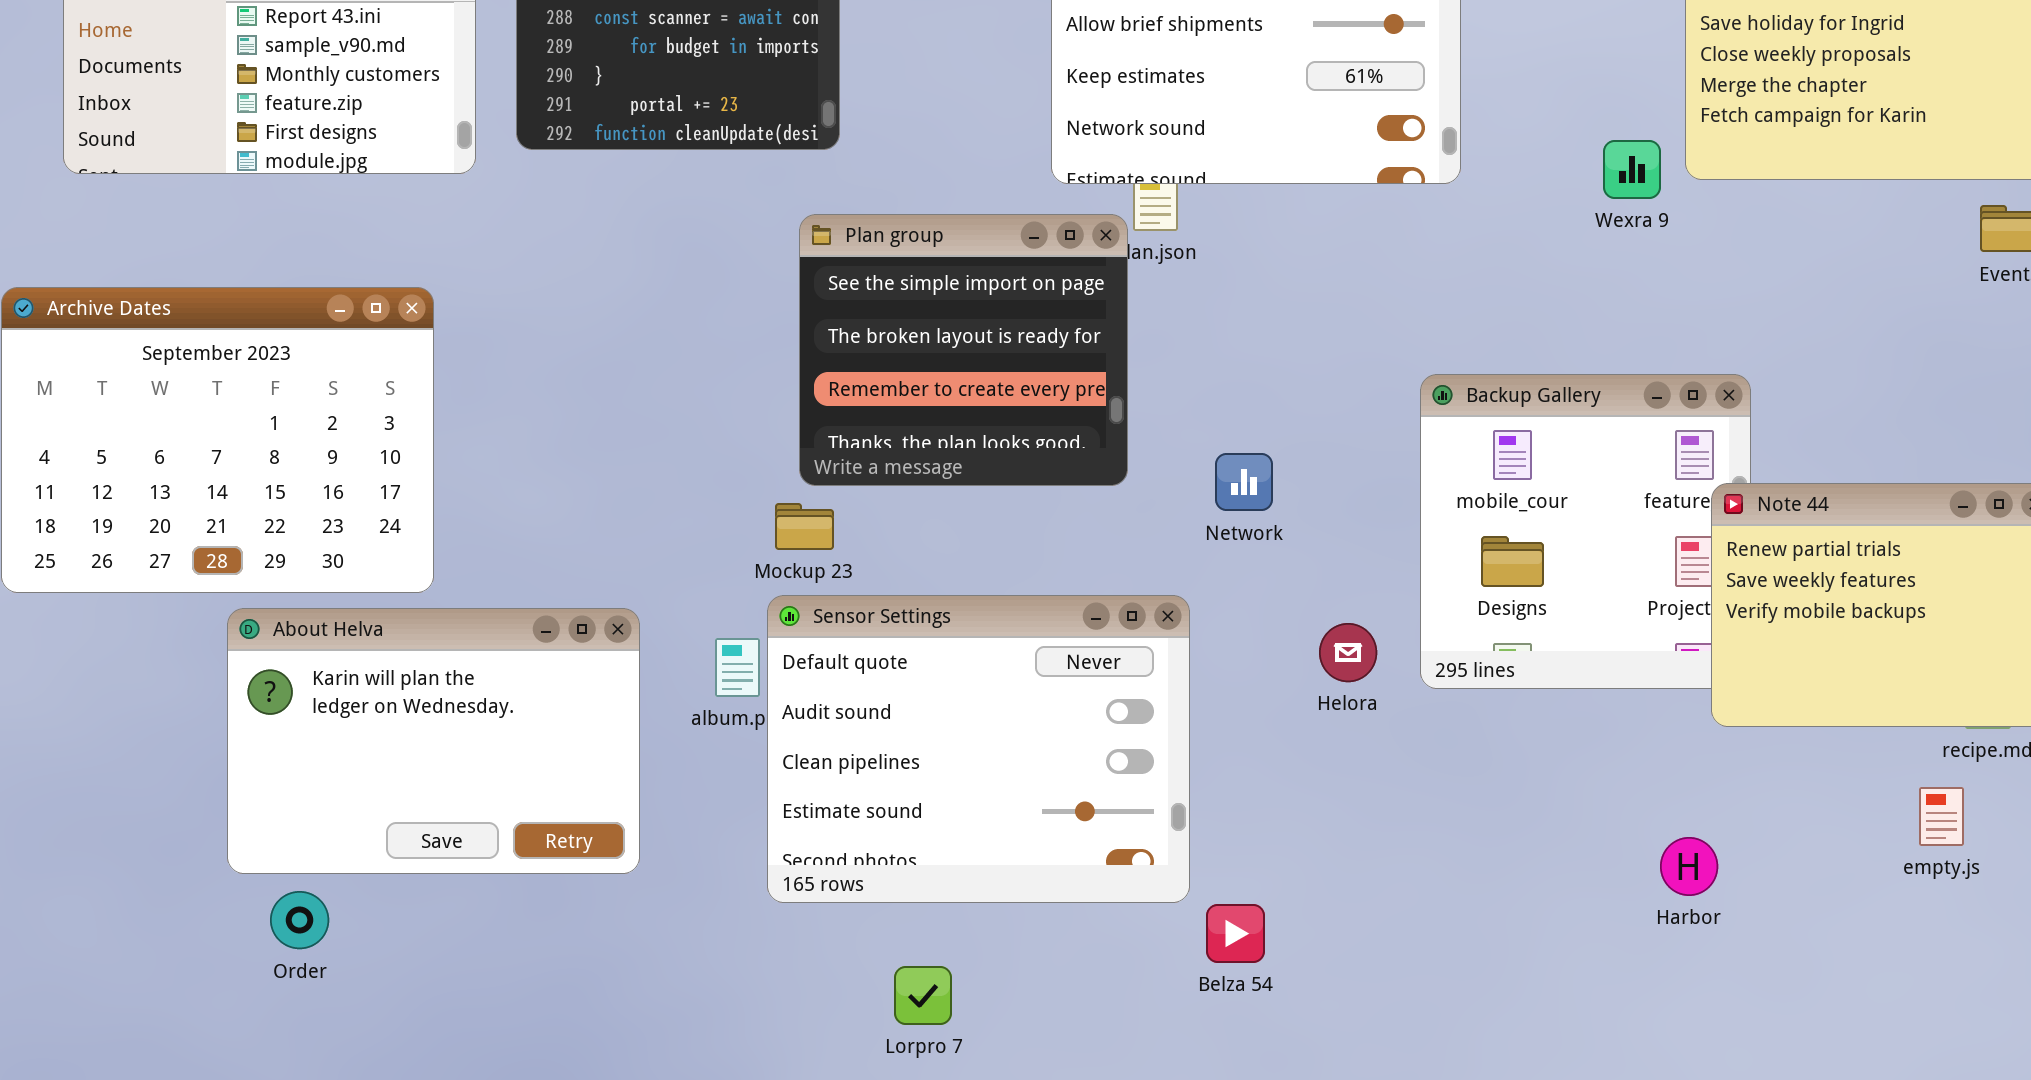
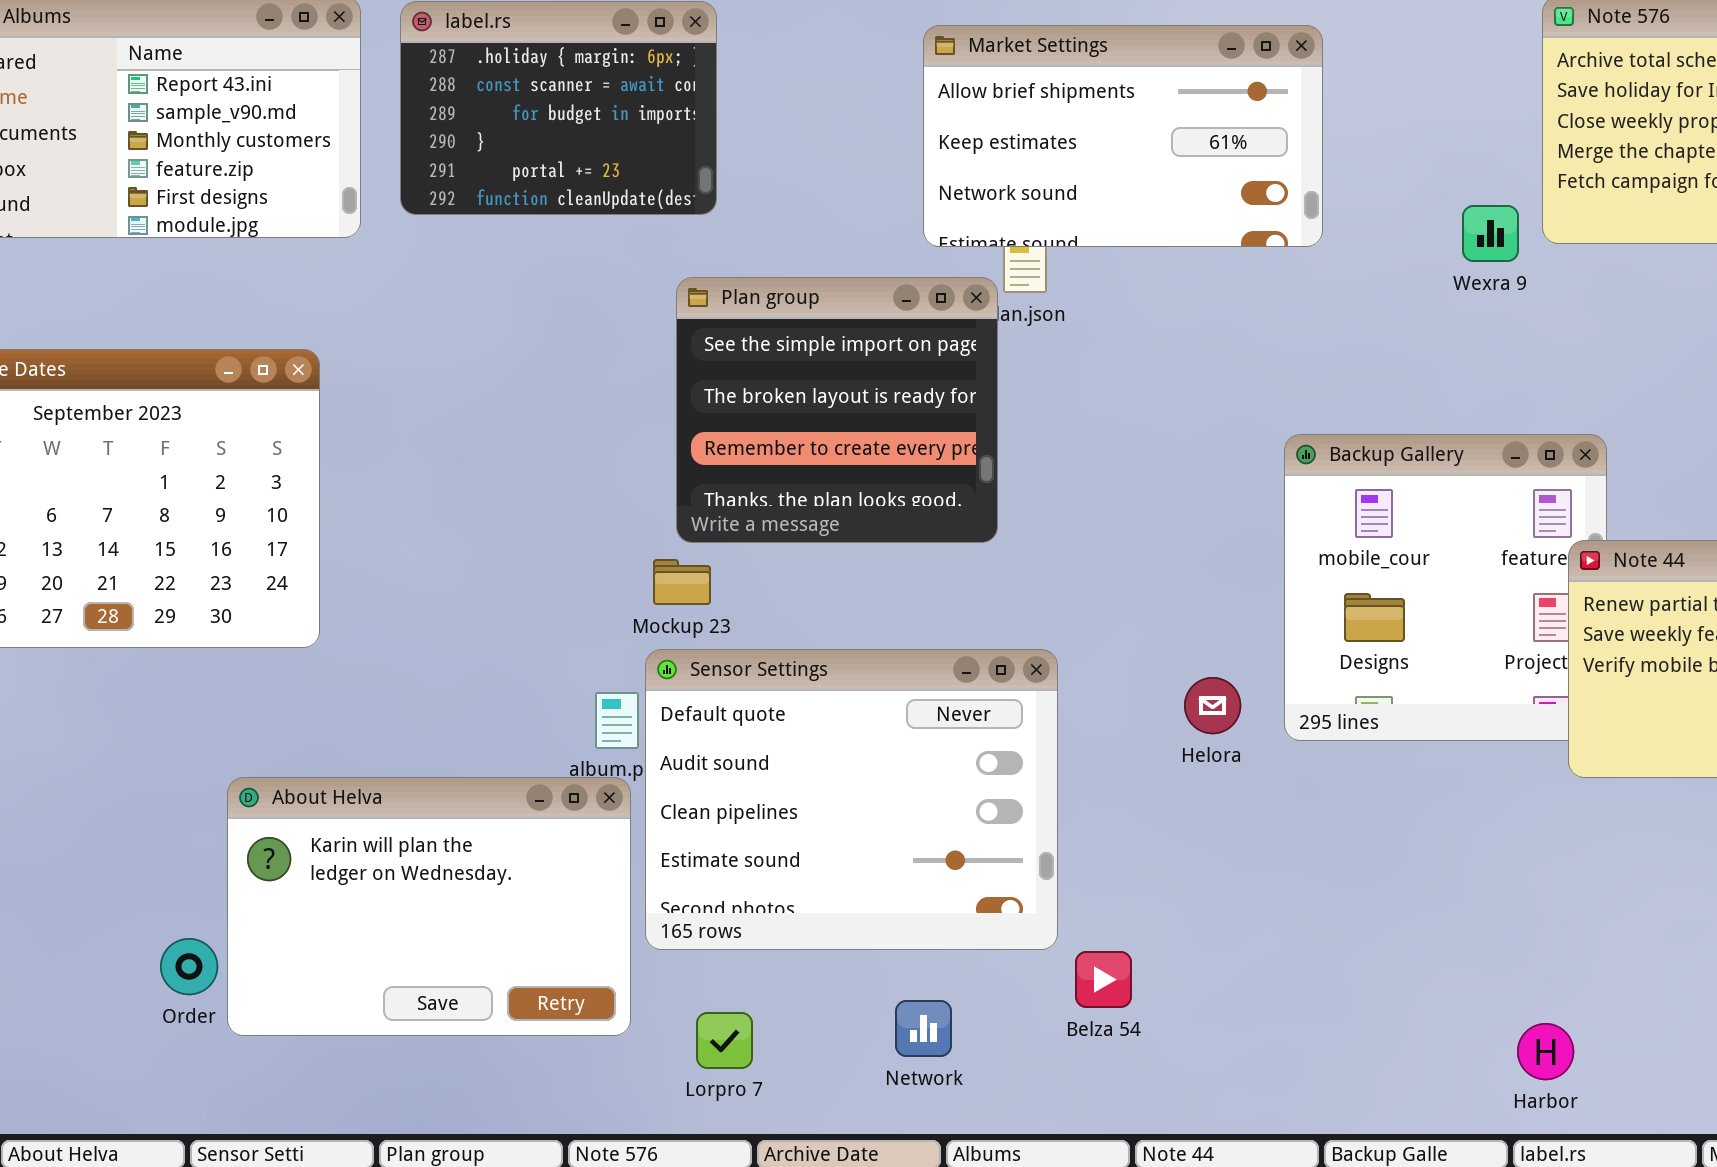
Network: [1215,453,1273,511] -> [895,1000,952,1057], moved
About Helva: [227,608,640,874] -> [227,777,631,1036], moved
Harbor: [1660,837,1718,896] -> [1517,1023,1574,1080], moved
Lorpro 7: [894,966,952,1025] -> [696,1012,753,1069], moved

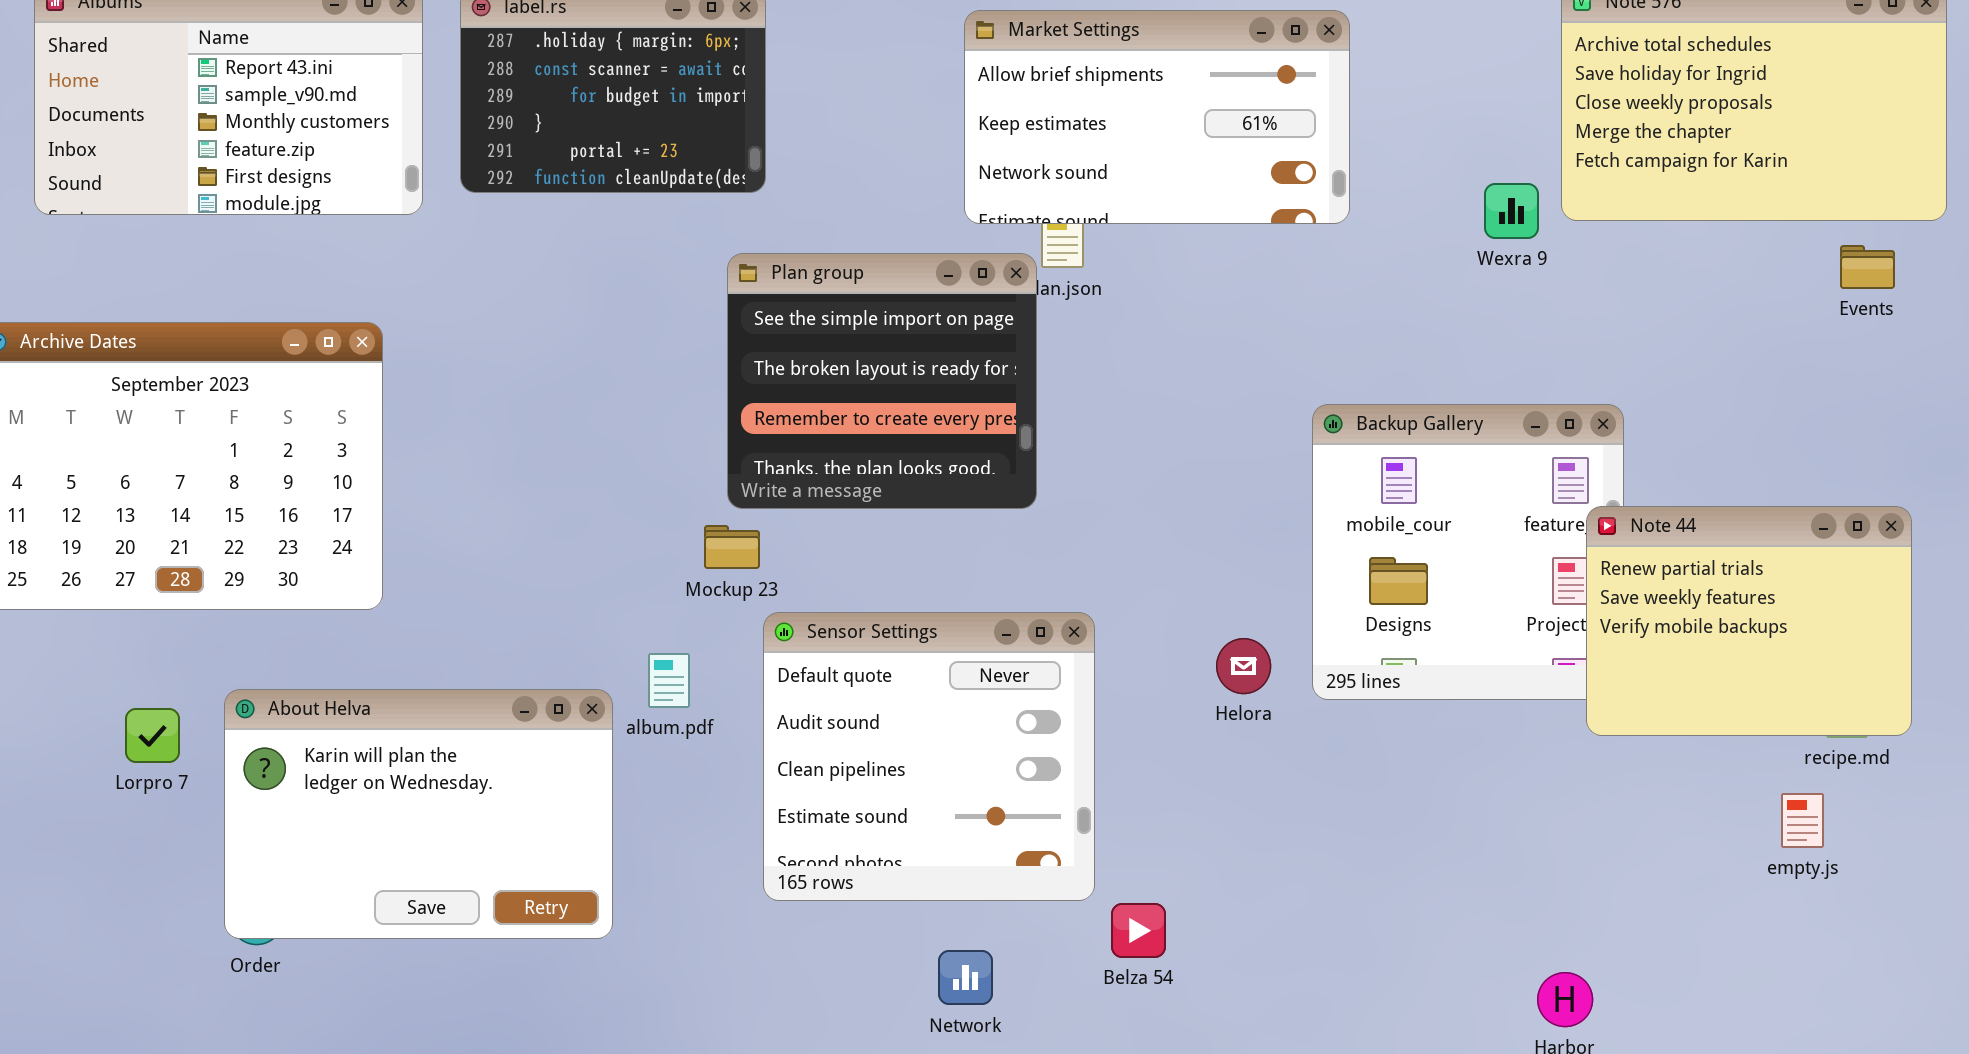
Sensor Settings: [645,649,1058,950] -> [763,612,1095,901], resized
About Helva: [227,777,631,1036] -> [224,689,613,939], moved
Lorpro 7: [696,1012,753,1069] -> [125,708,180,763], moved

